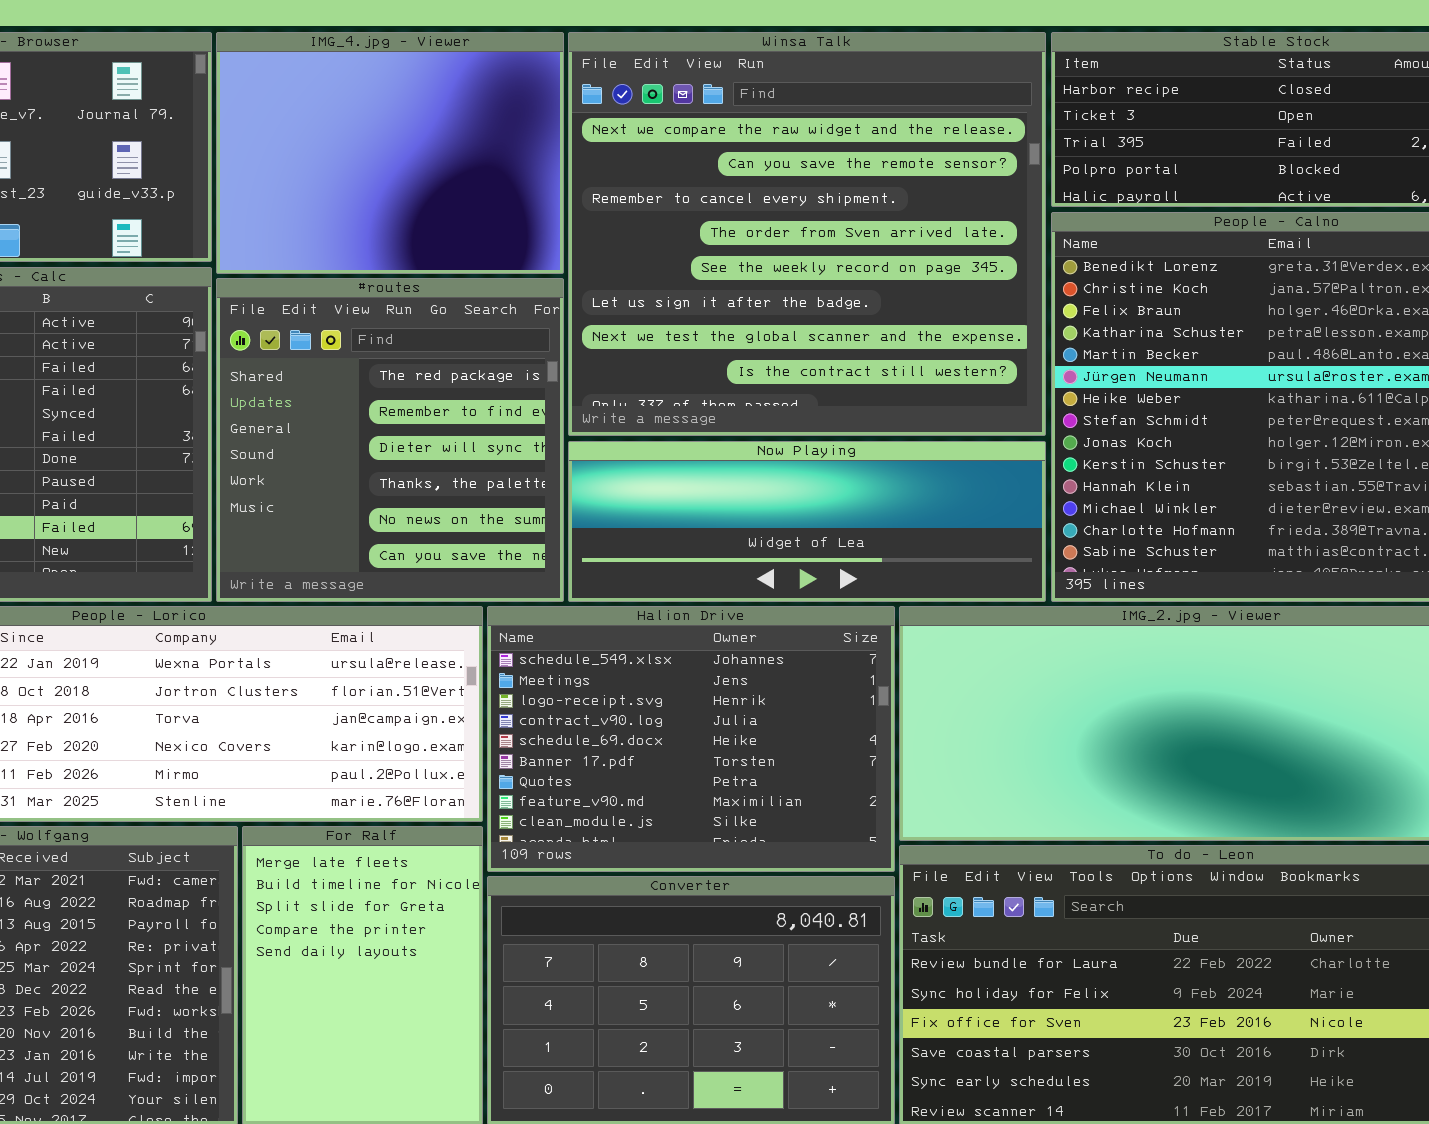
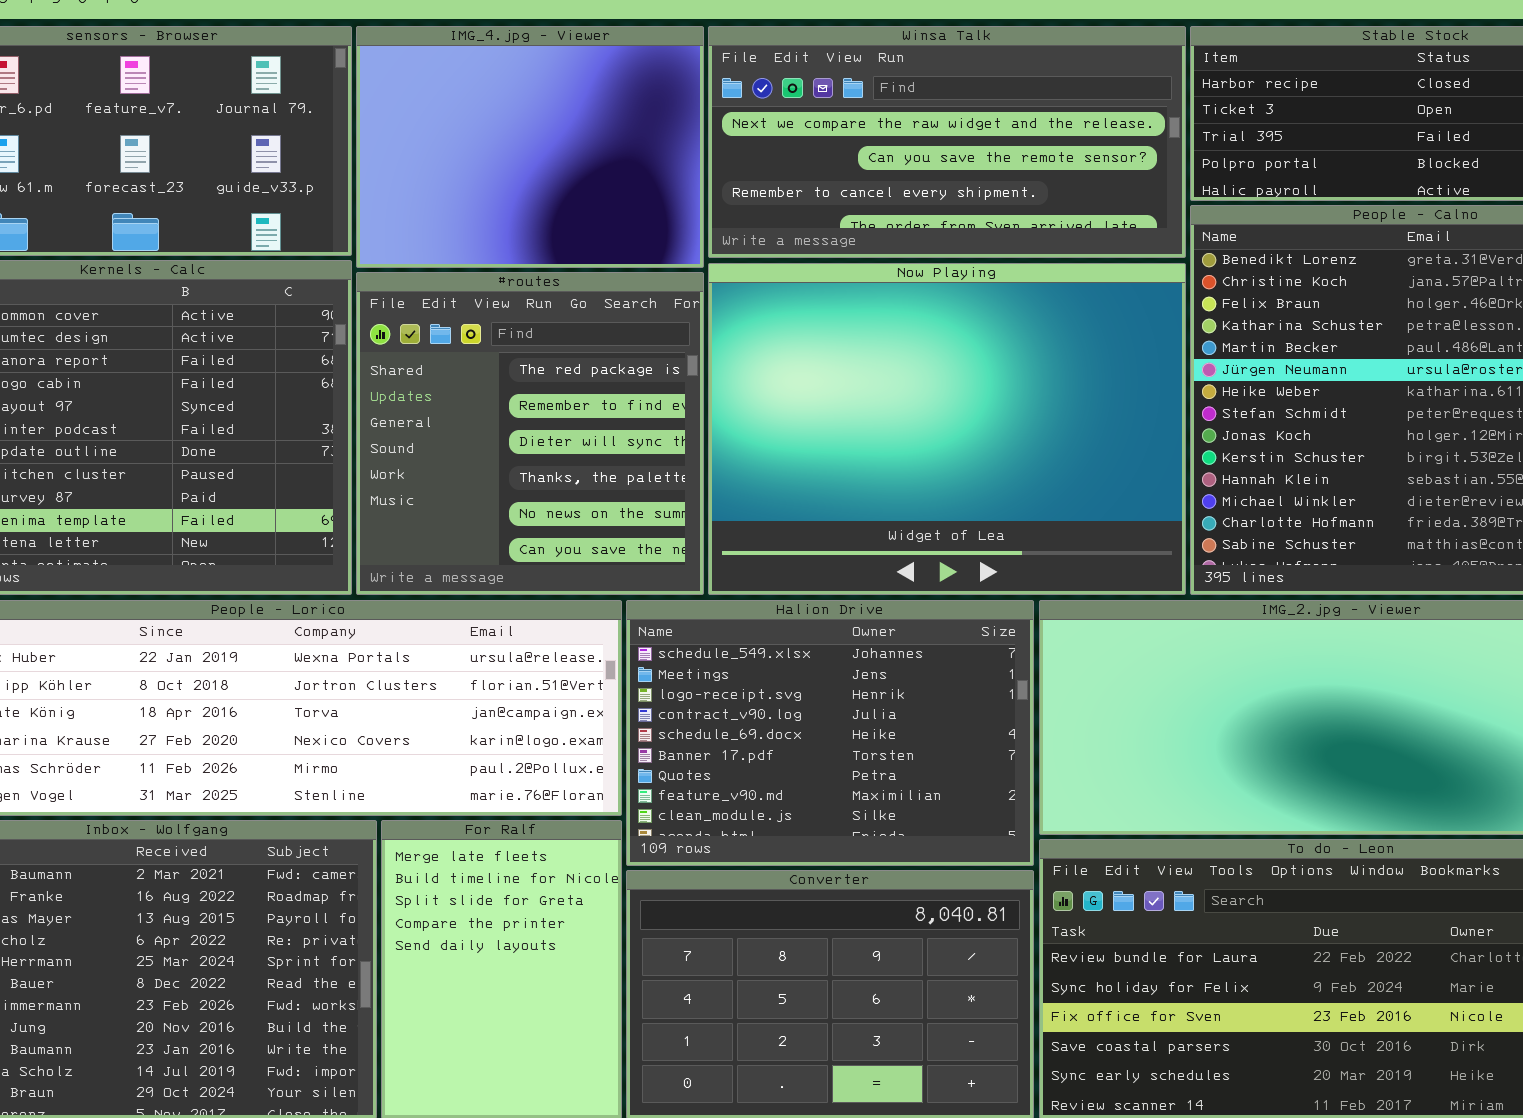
Winsa Talk: [568,32,1046,436] -> [708,26,1186,258], resized
Now Playing: [568,441,1046,602] -> [708,263,1186,595], resized

